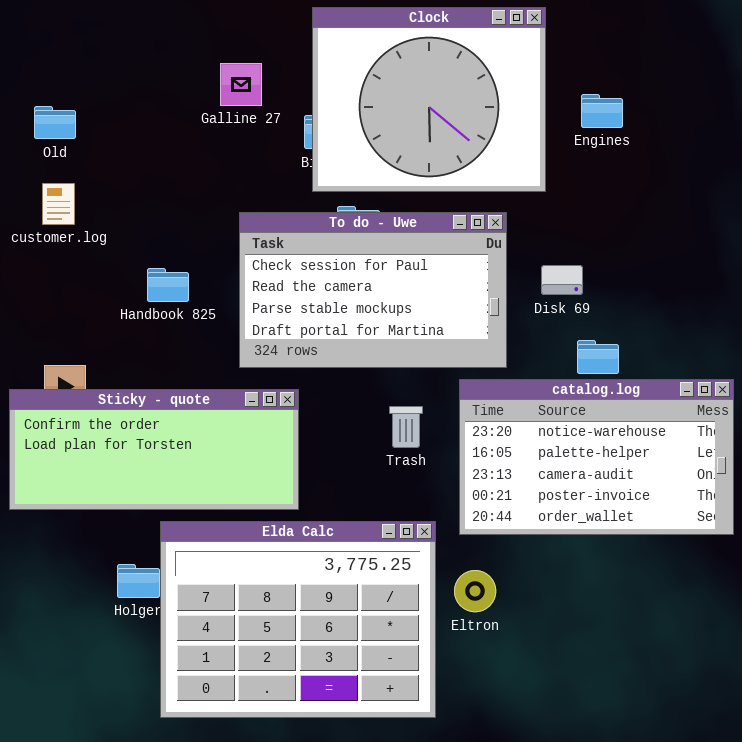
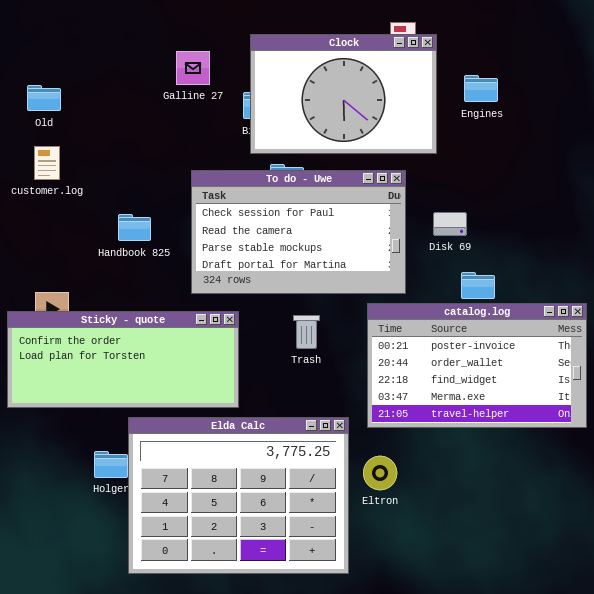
Clock: [312,7,546,192] -> [250,34,437,154], resized
catalog.log: [459,379,734,535] -> [367,303,587,428], scrolled down 3 rows
Trash: [389,406,423,448] -> [293,315,320,349], moved

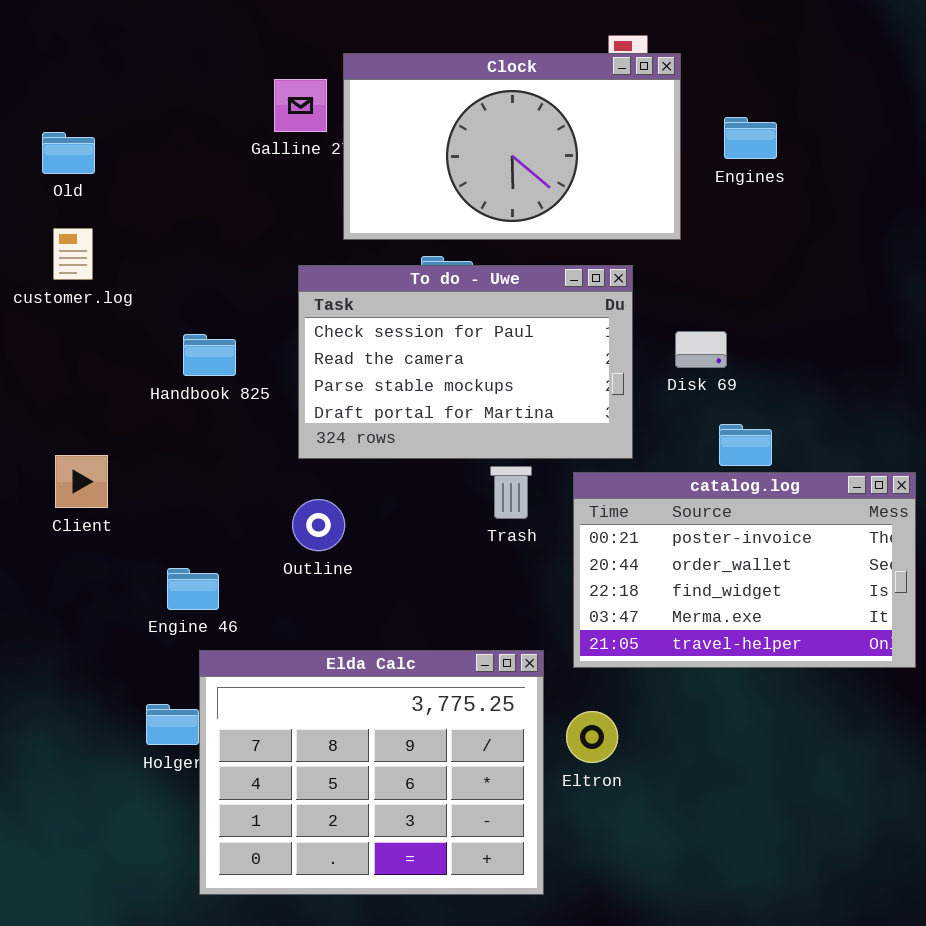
Clock: [250,34,437,154] -> [343,53,681,240], resized
Sticky - quote: [7,311,239,408] -> none, closed
Trash: [293,315,320,349] -> [490,466,532,519], moved

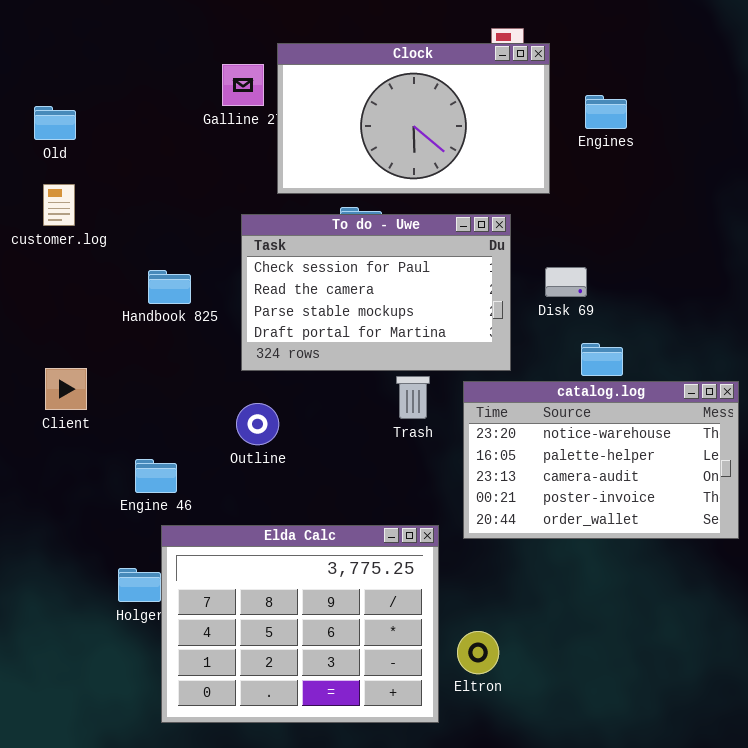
catalog.log: [573,472,916,668] -> [463,381,739,539], scrolled up 3 rows
Eltron: [566,711,618,763] -> [457,631,499,674], moved

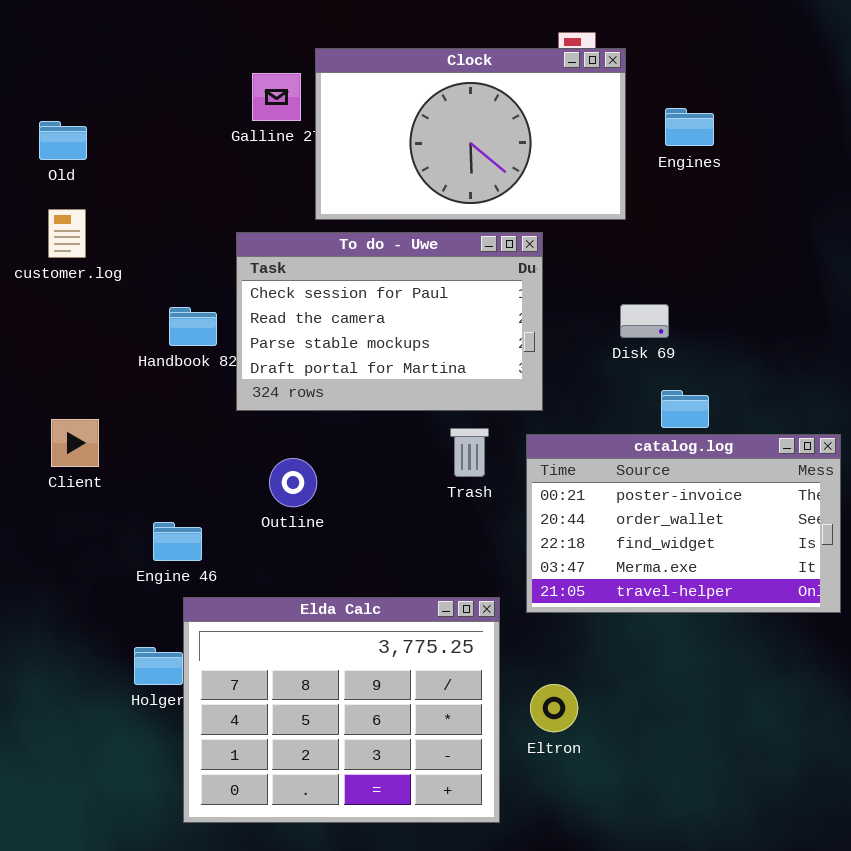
To do - Uwe: [241,214,511,371] -> [236,232,543,411], moved
catalog.log: [463,381,739,539] -> [526,434,841,613], scrolled down 3 rows
Eltron: [457,631,499,674] -> [530,684,578,732], moved

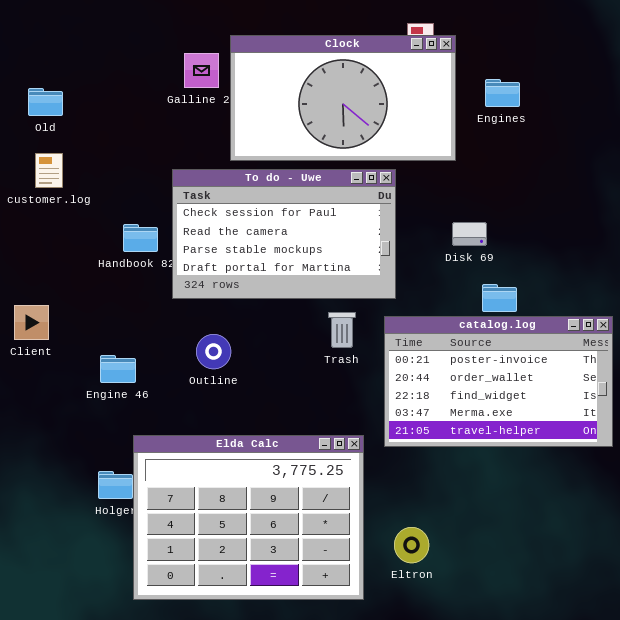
Client: [51,419,99,467] -> [14,305,49,340], moved
Engine 46: [153,522,202,561] -> [100,355,136,383], moved
Eltron: [530,684,578,732] -> [394,527,429,563], moved

